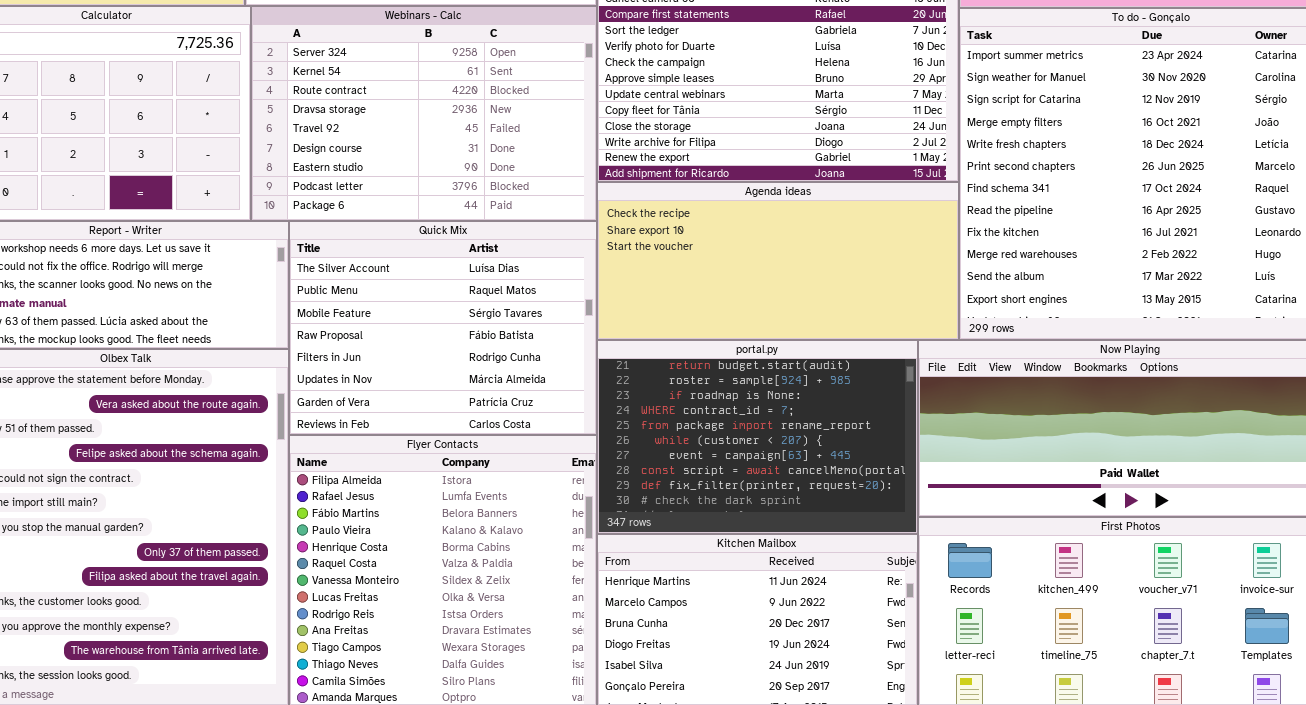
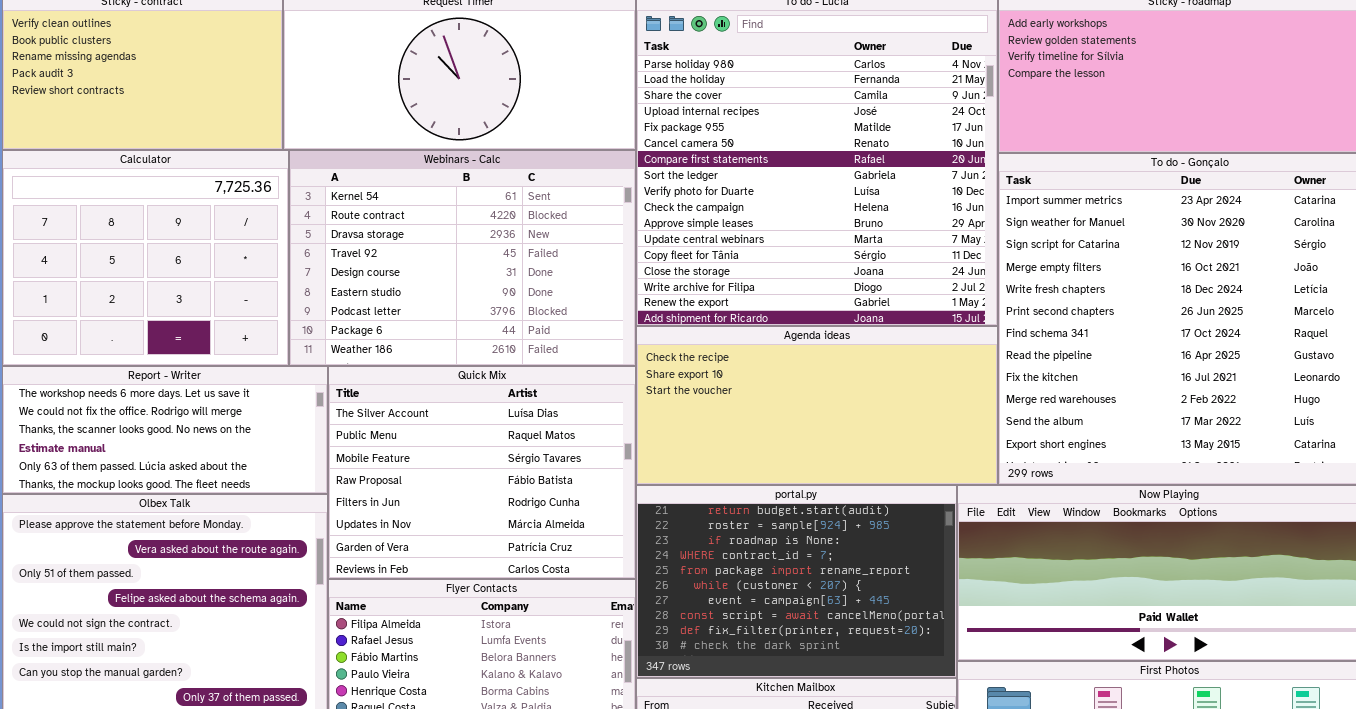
Webinars - Calc: [251,6,597,221] -> [289,150,636,366], scrolled down 1 row

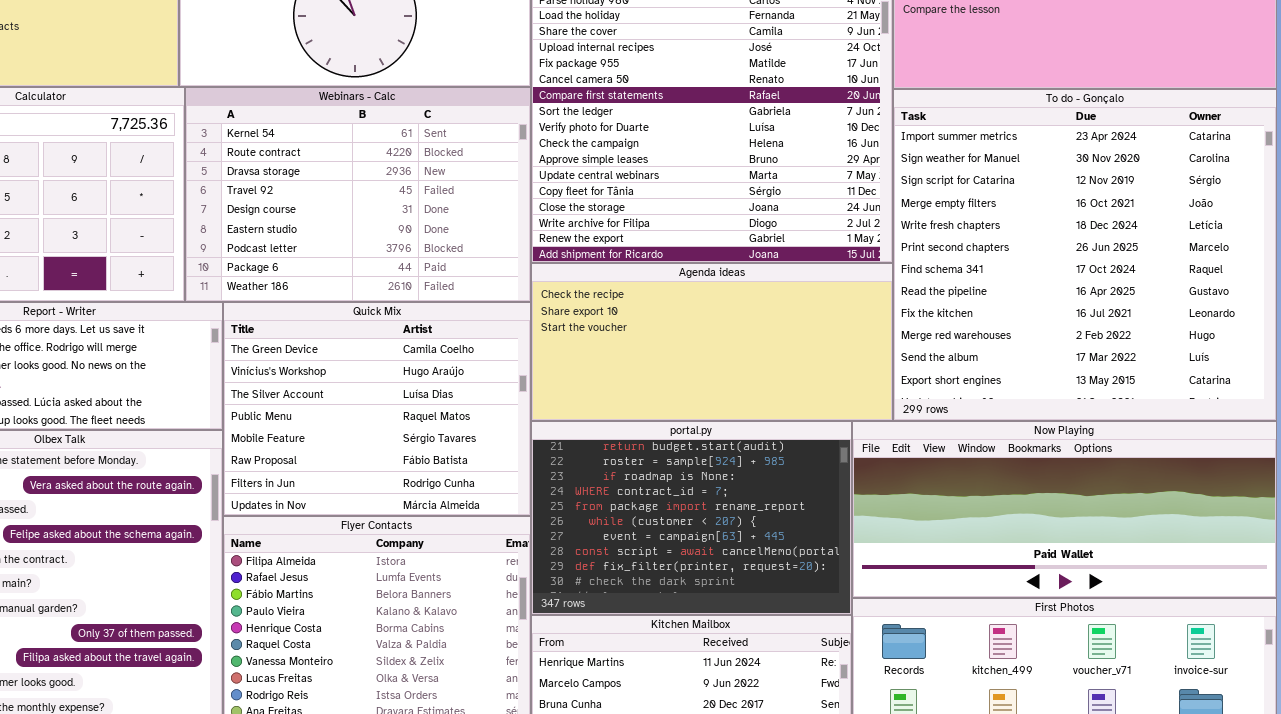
Quick Mix: [328,366,636,579] -> [223,302,531,516], scrolled up 2 rows

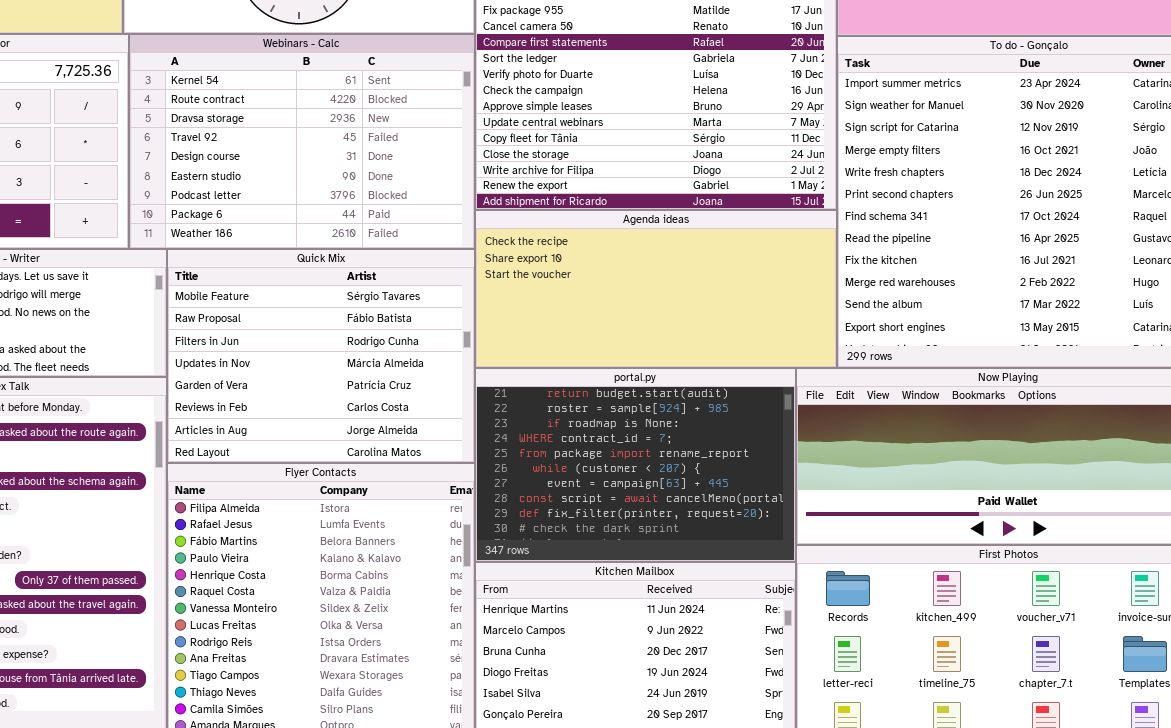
Quick Mix: [223,302,531,516] -> [167,249,475,463], scrolled down 4 rows

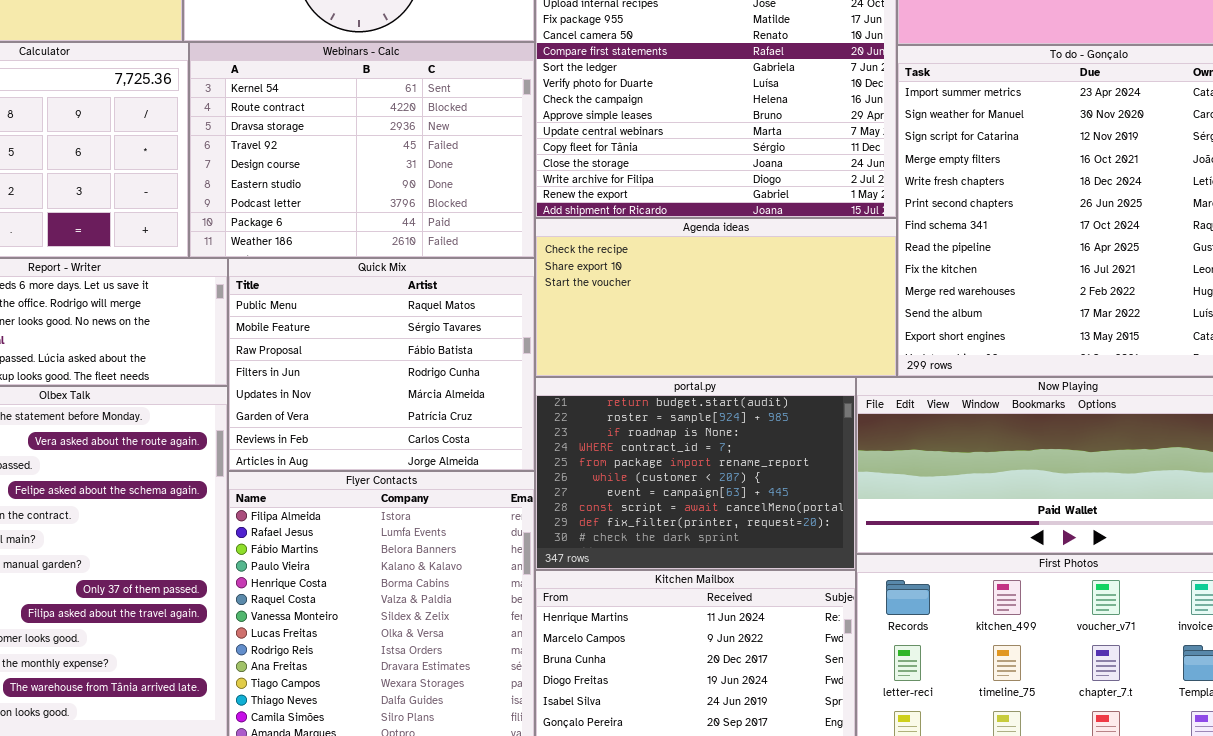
Quick Mix: [167,249,475,463] -> [228,258,535,471], scrolled up 1 row

